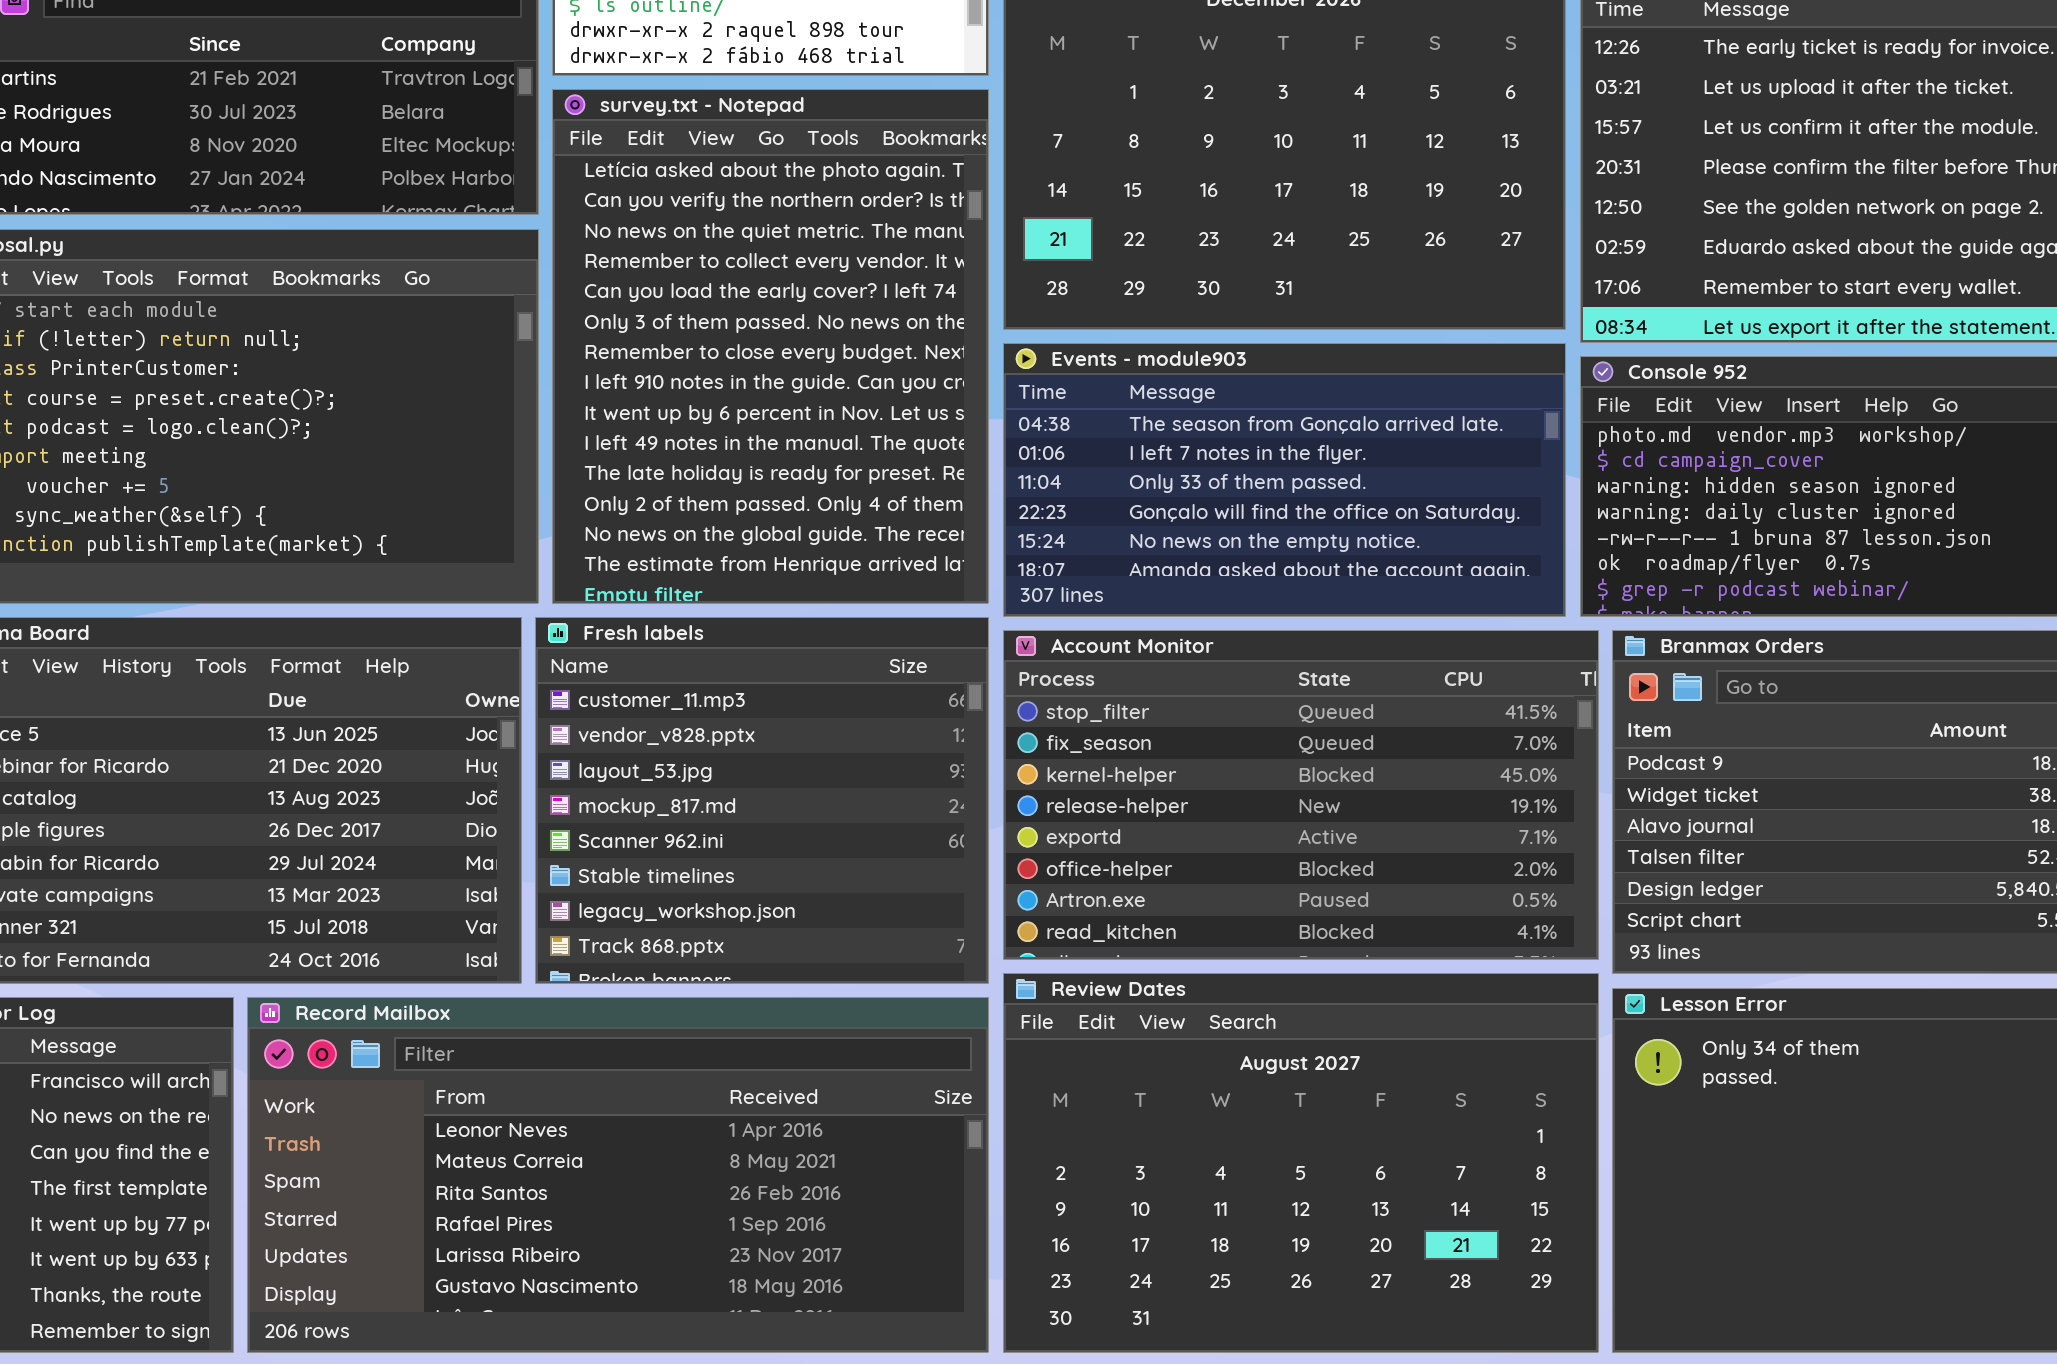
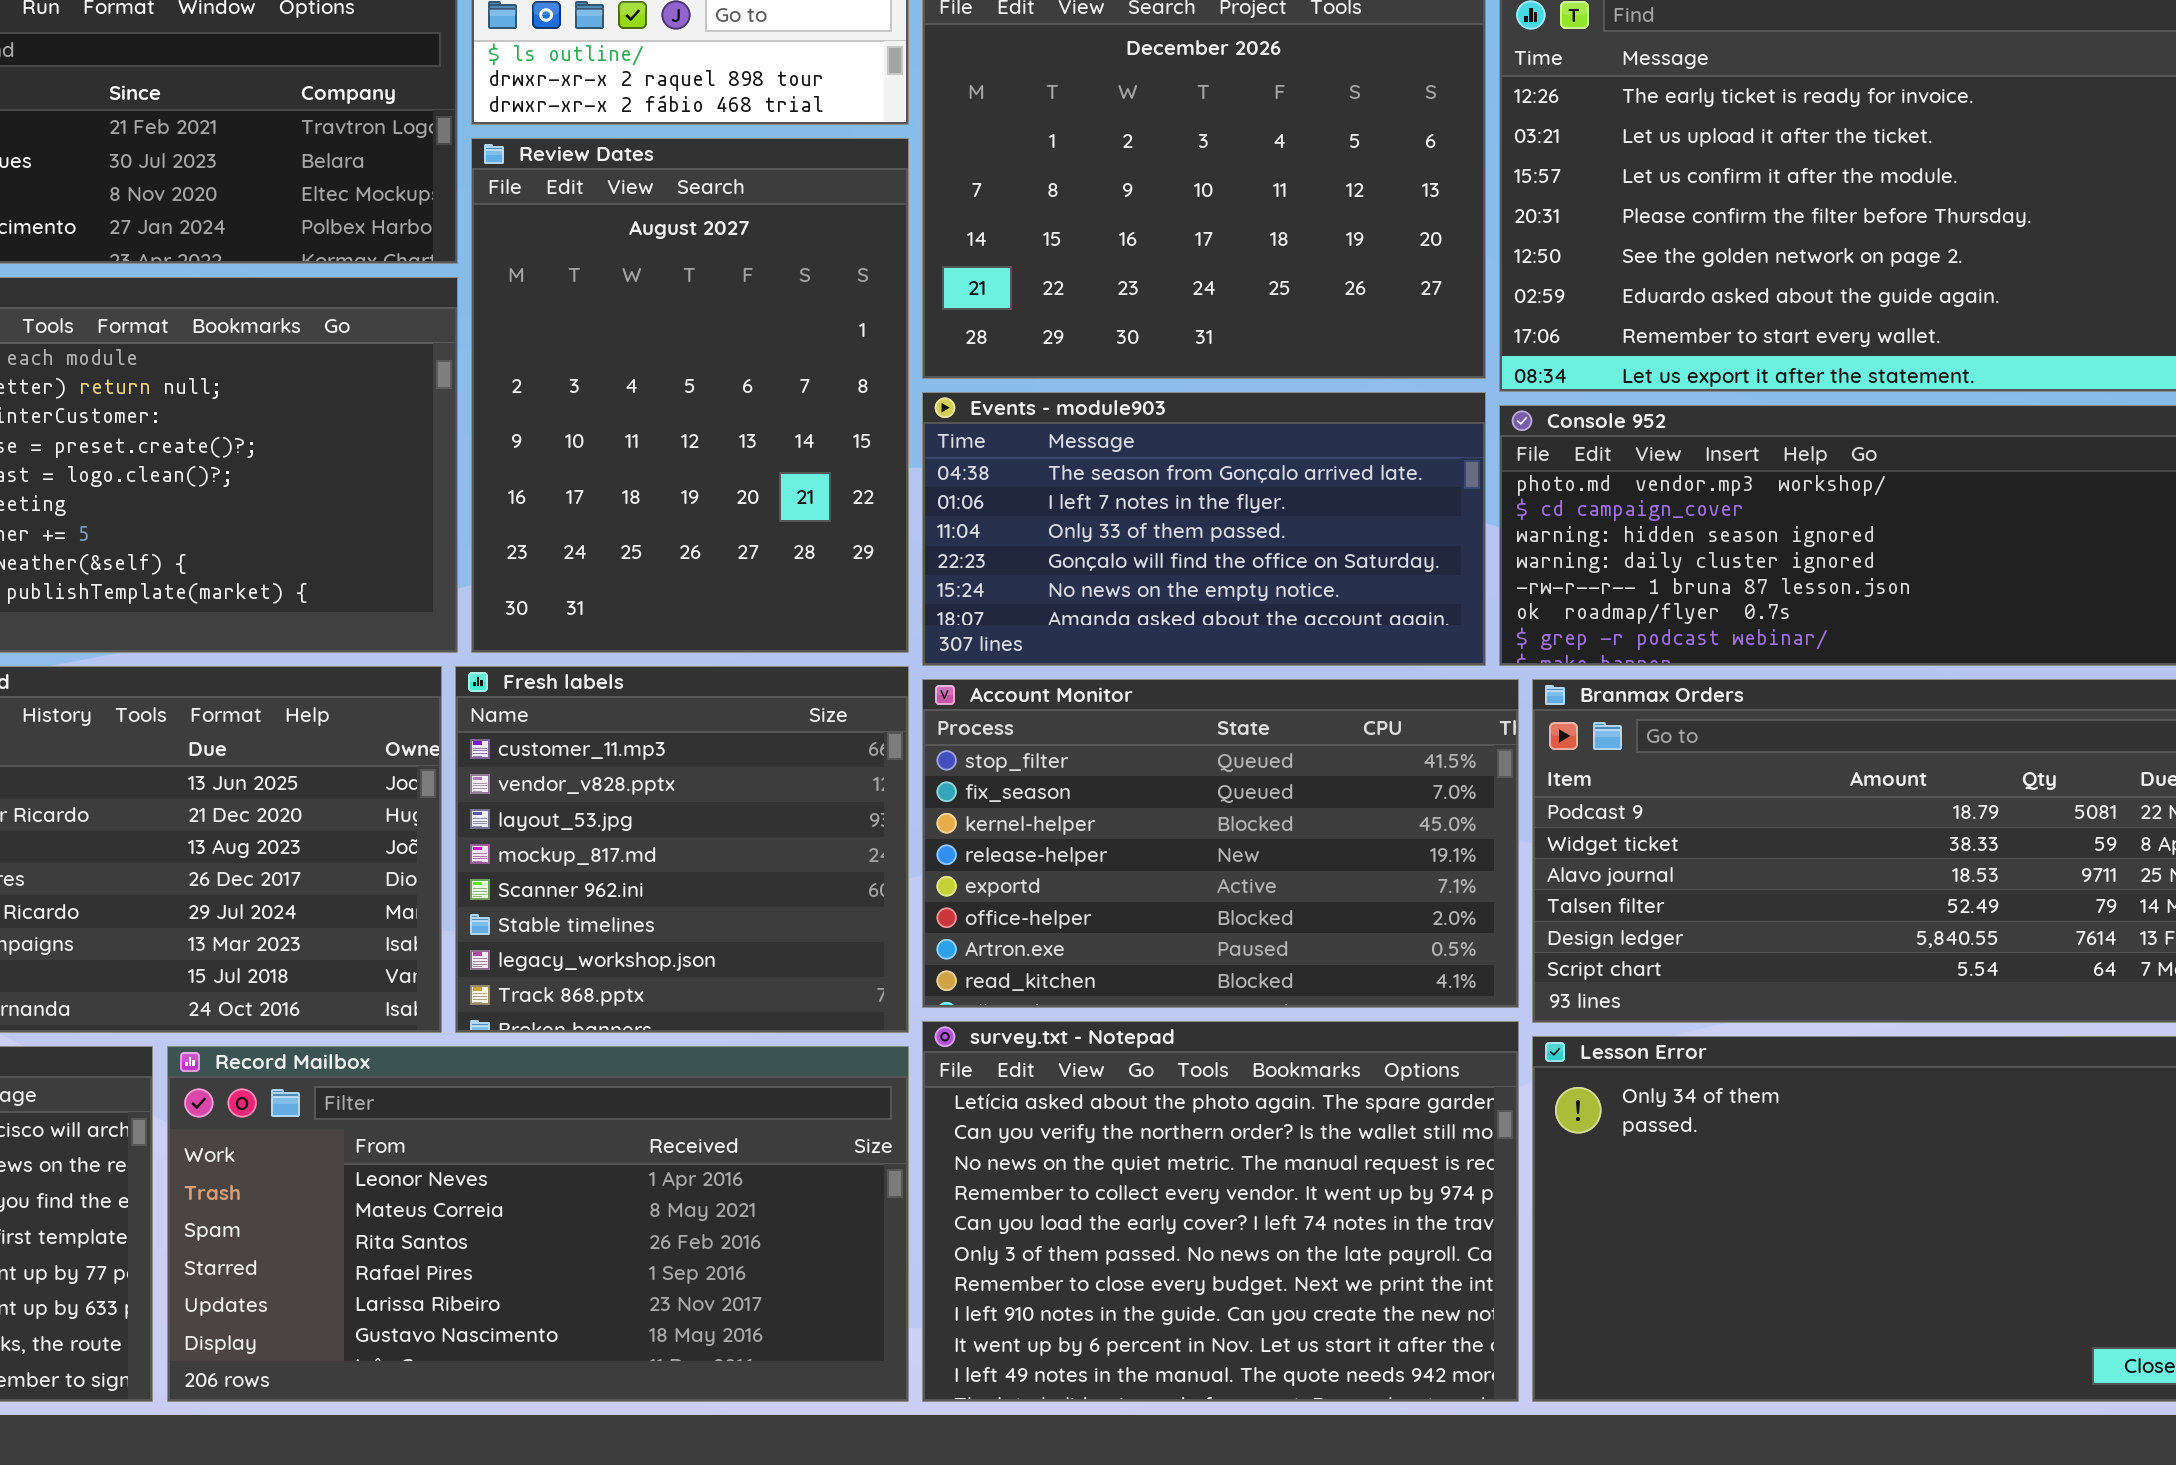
survey.txt - Notepad: [552,89,989,604] -> [922,1021,1519,1402], moved, resized
Review Dates: [1003,973,1599,1353] -> [471,138,909,653], moved, resized

